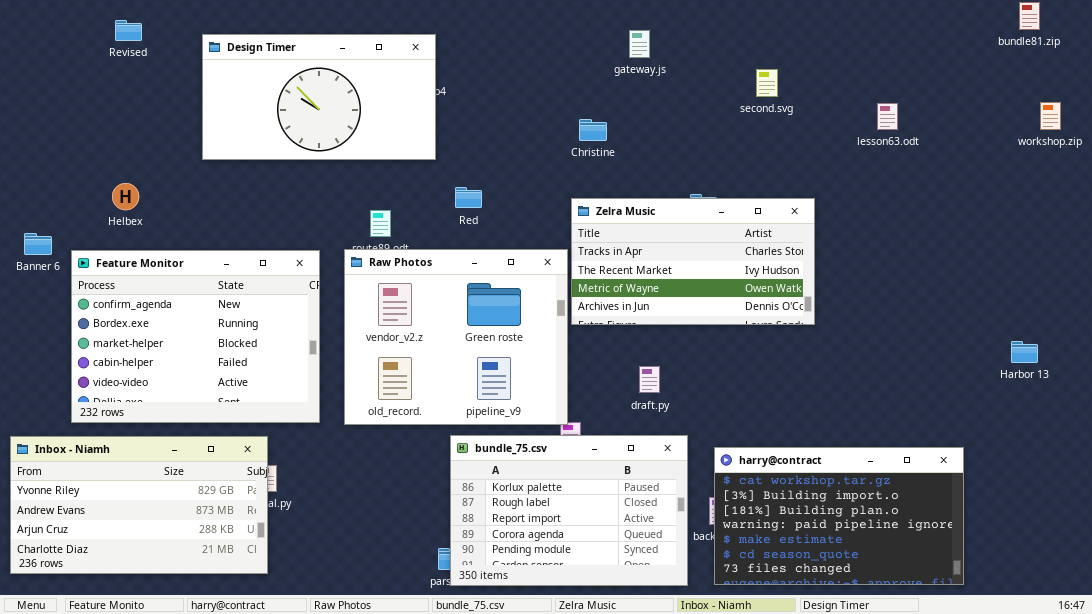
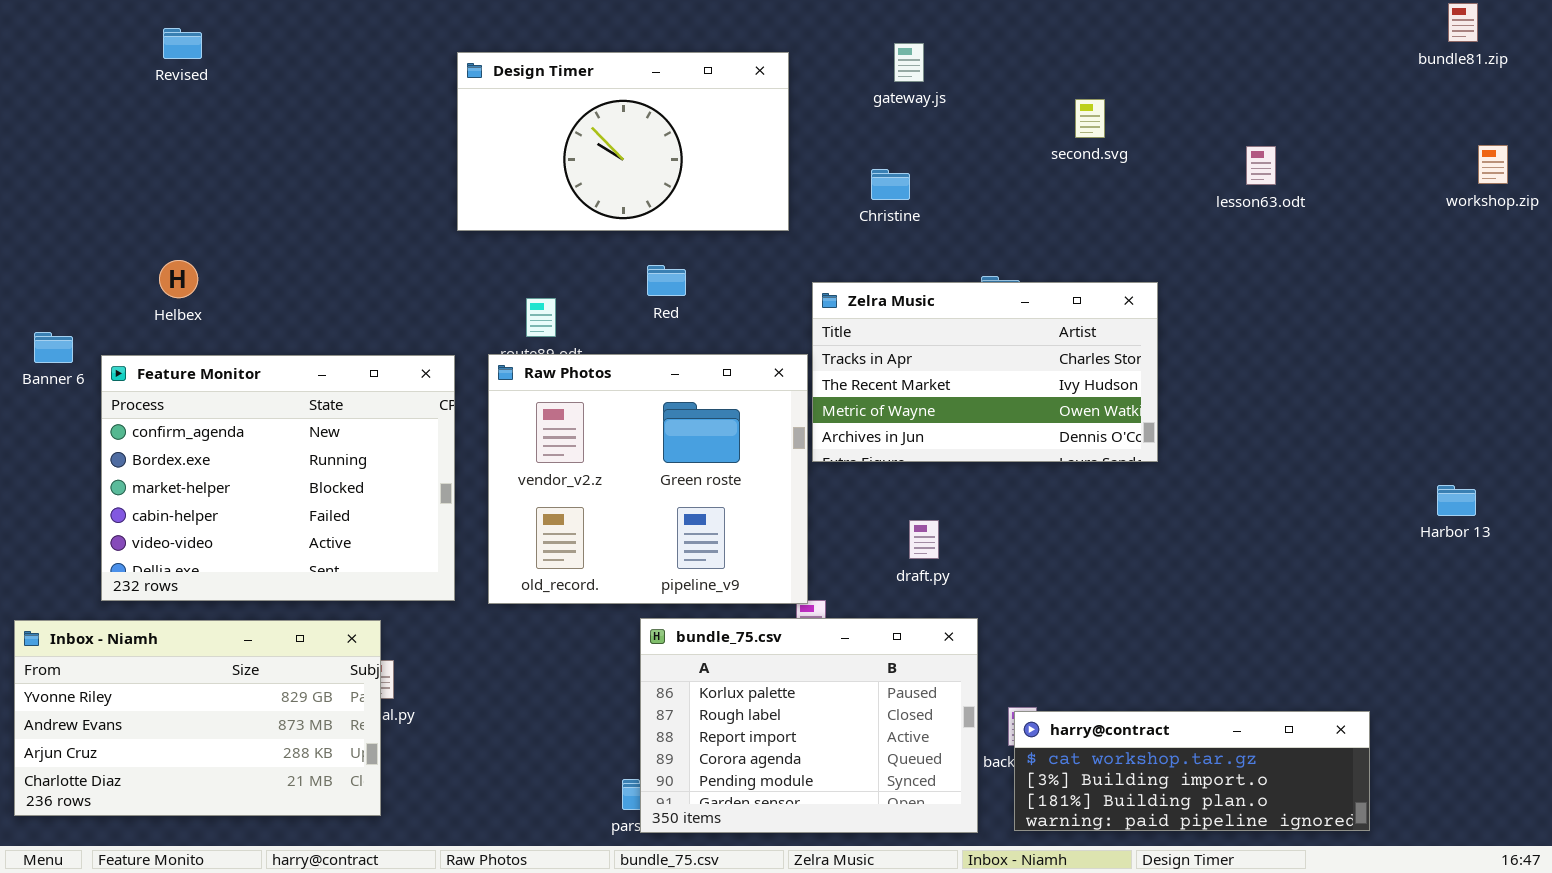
Design Timer: [202,34,436,160] -> [457,52,789,231], moved
Christine: [579,119,607,141] -> [871,169,910,200], moved
harry@contract: [714,447,964,585] -> [1014,711,1370,831], resized

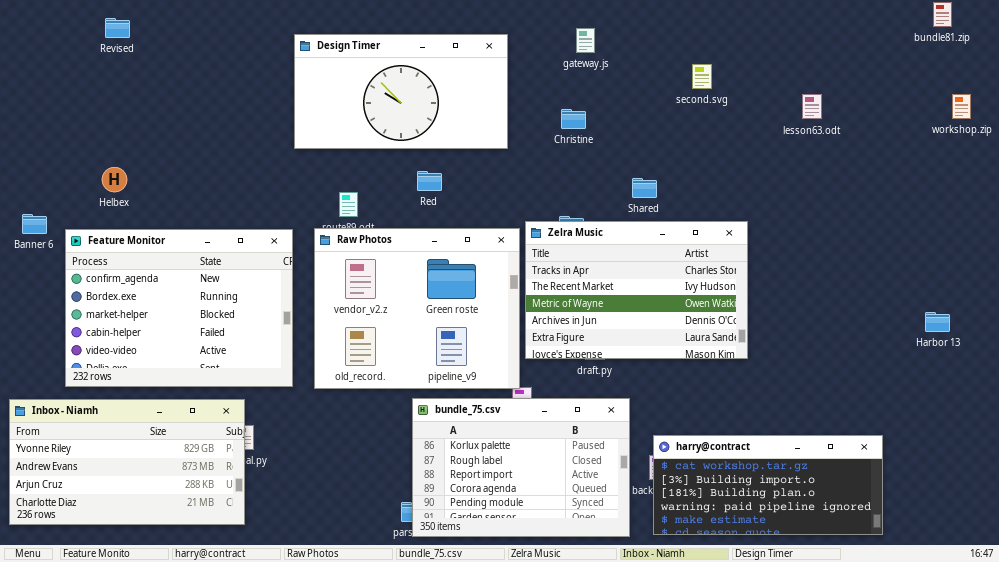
Zelra Music: [812,282,1158,462] -> [525,221,748,359], moved, resized
harry@contract: [1014,711,1370,831] -> [653,435,883,535], resized

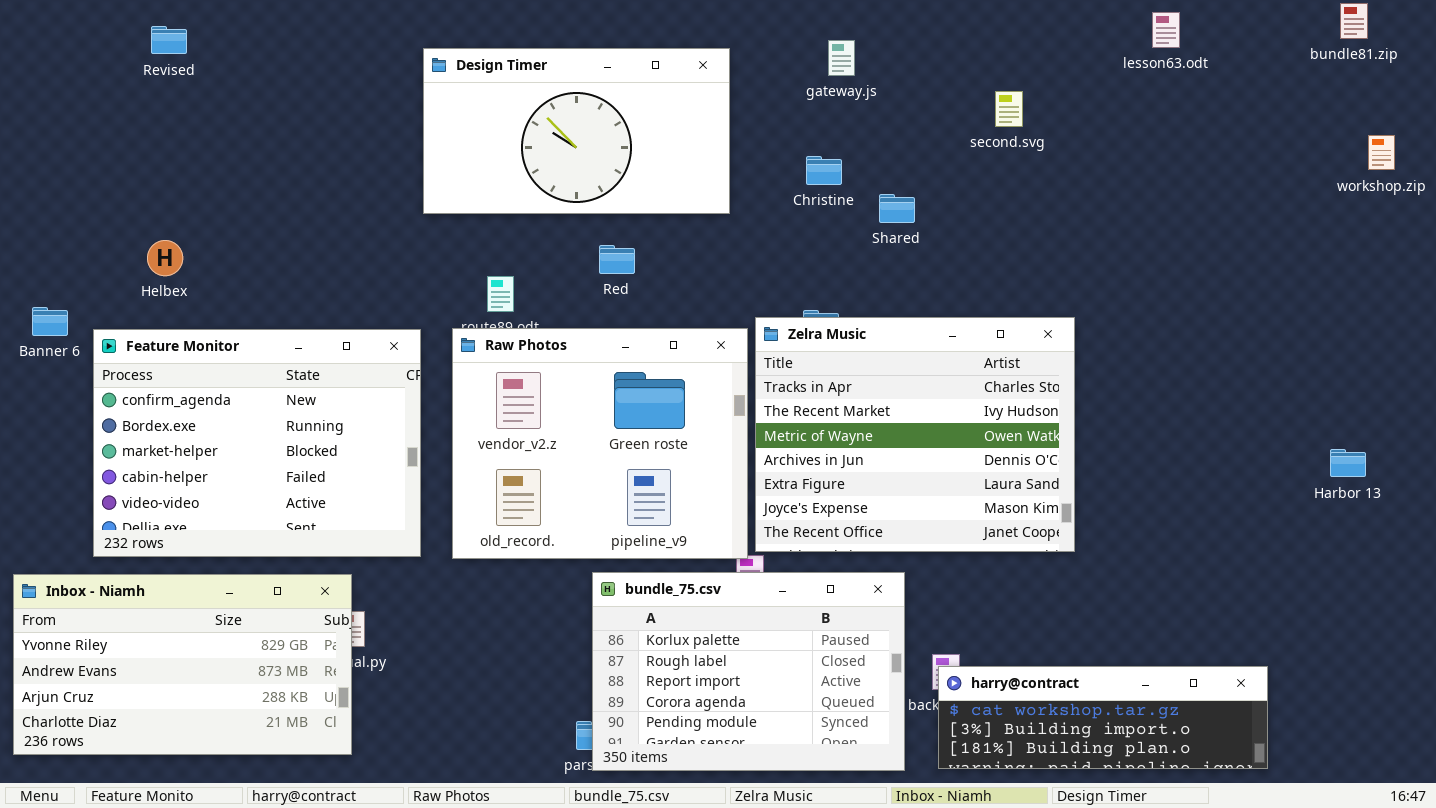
lesson63.odt: [802,94,822,119] -> [1152,12,1180,48], moved
Shared: [632,178,657,198] -> [879,194,915,223], moved
Zelra Music: [525,221,748,359] -> [755,317,1075,552], resized
harry@contract: [653,435,883,535] -> [938,666,1268,769], resized

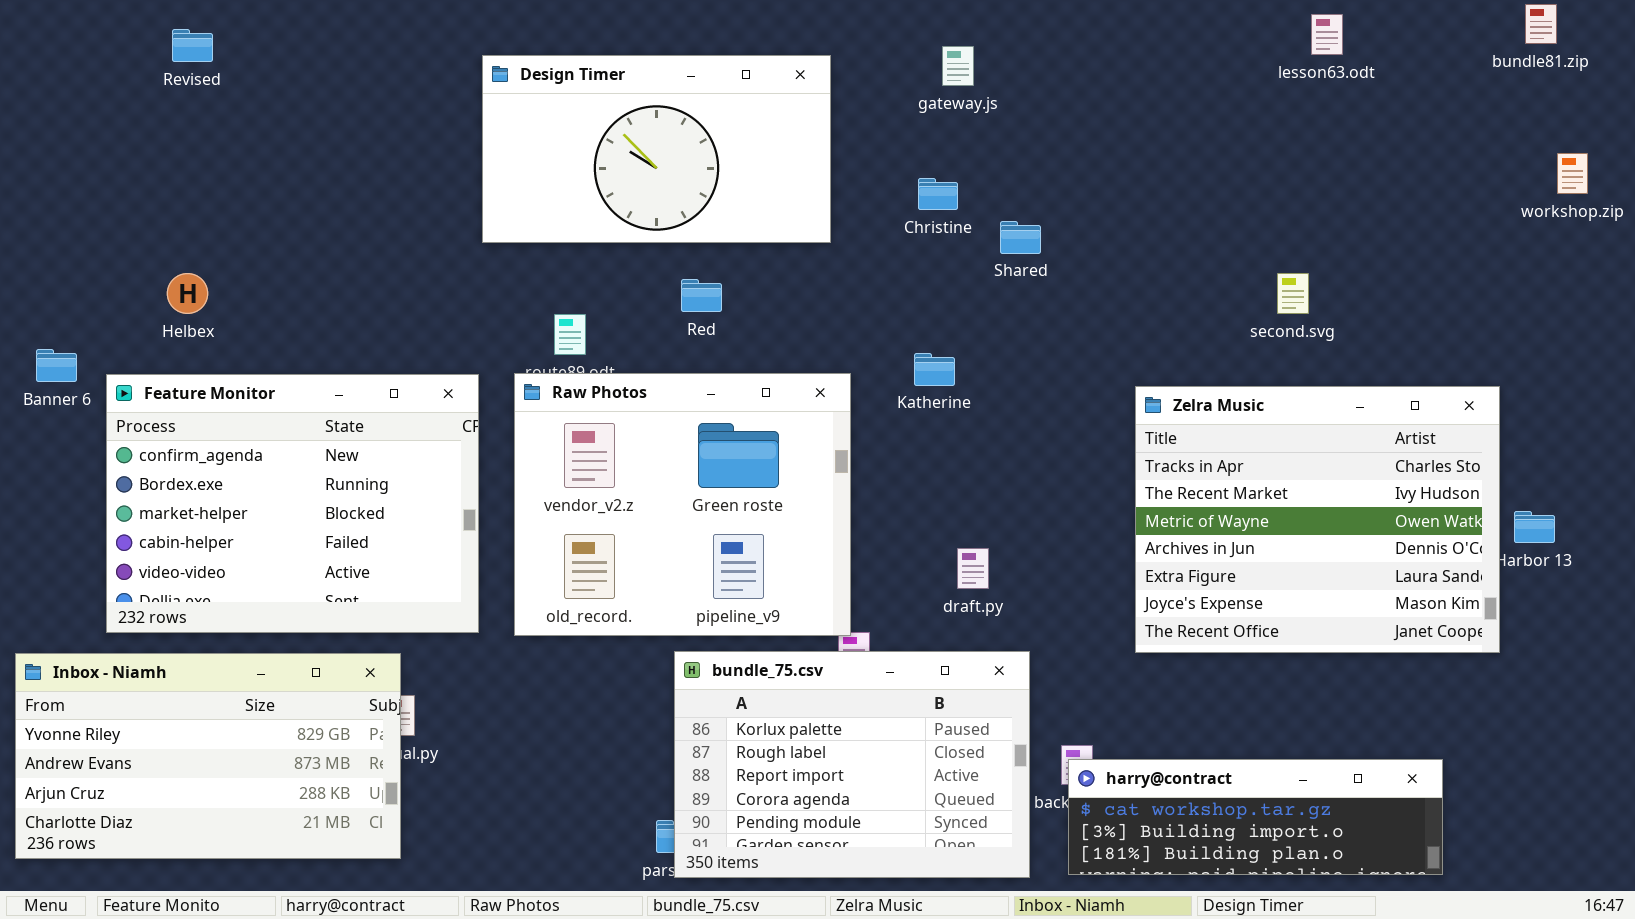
second.svg: [995,91,1023,127] -> [1277,273,1309,314], moved
Zelra Music: [755,317,1075,552] -> [1135,386,1500,653], moved

